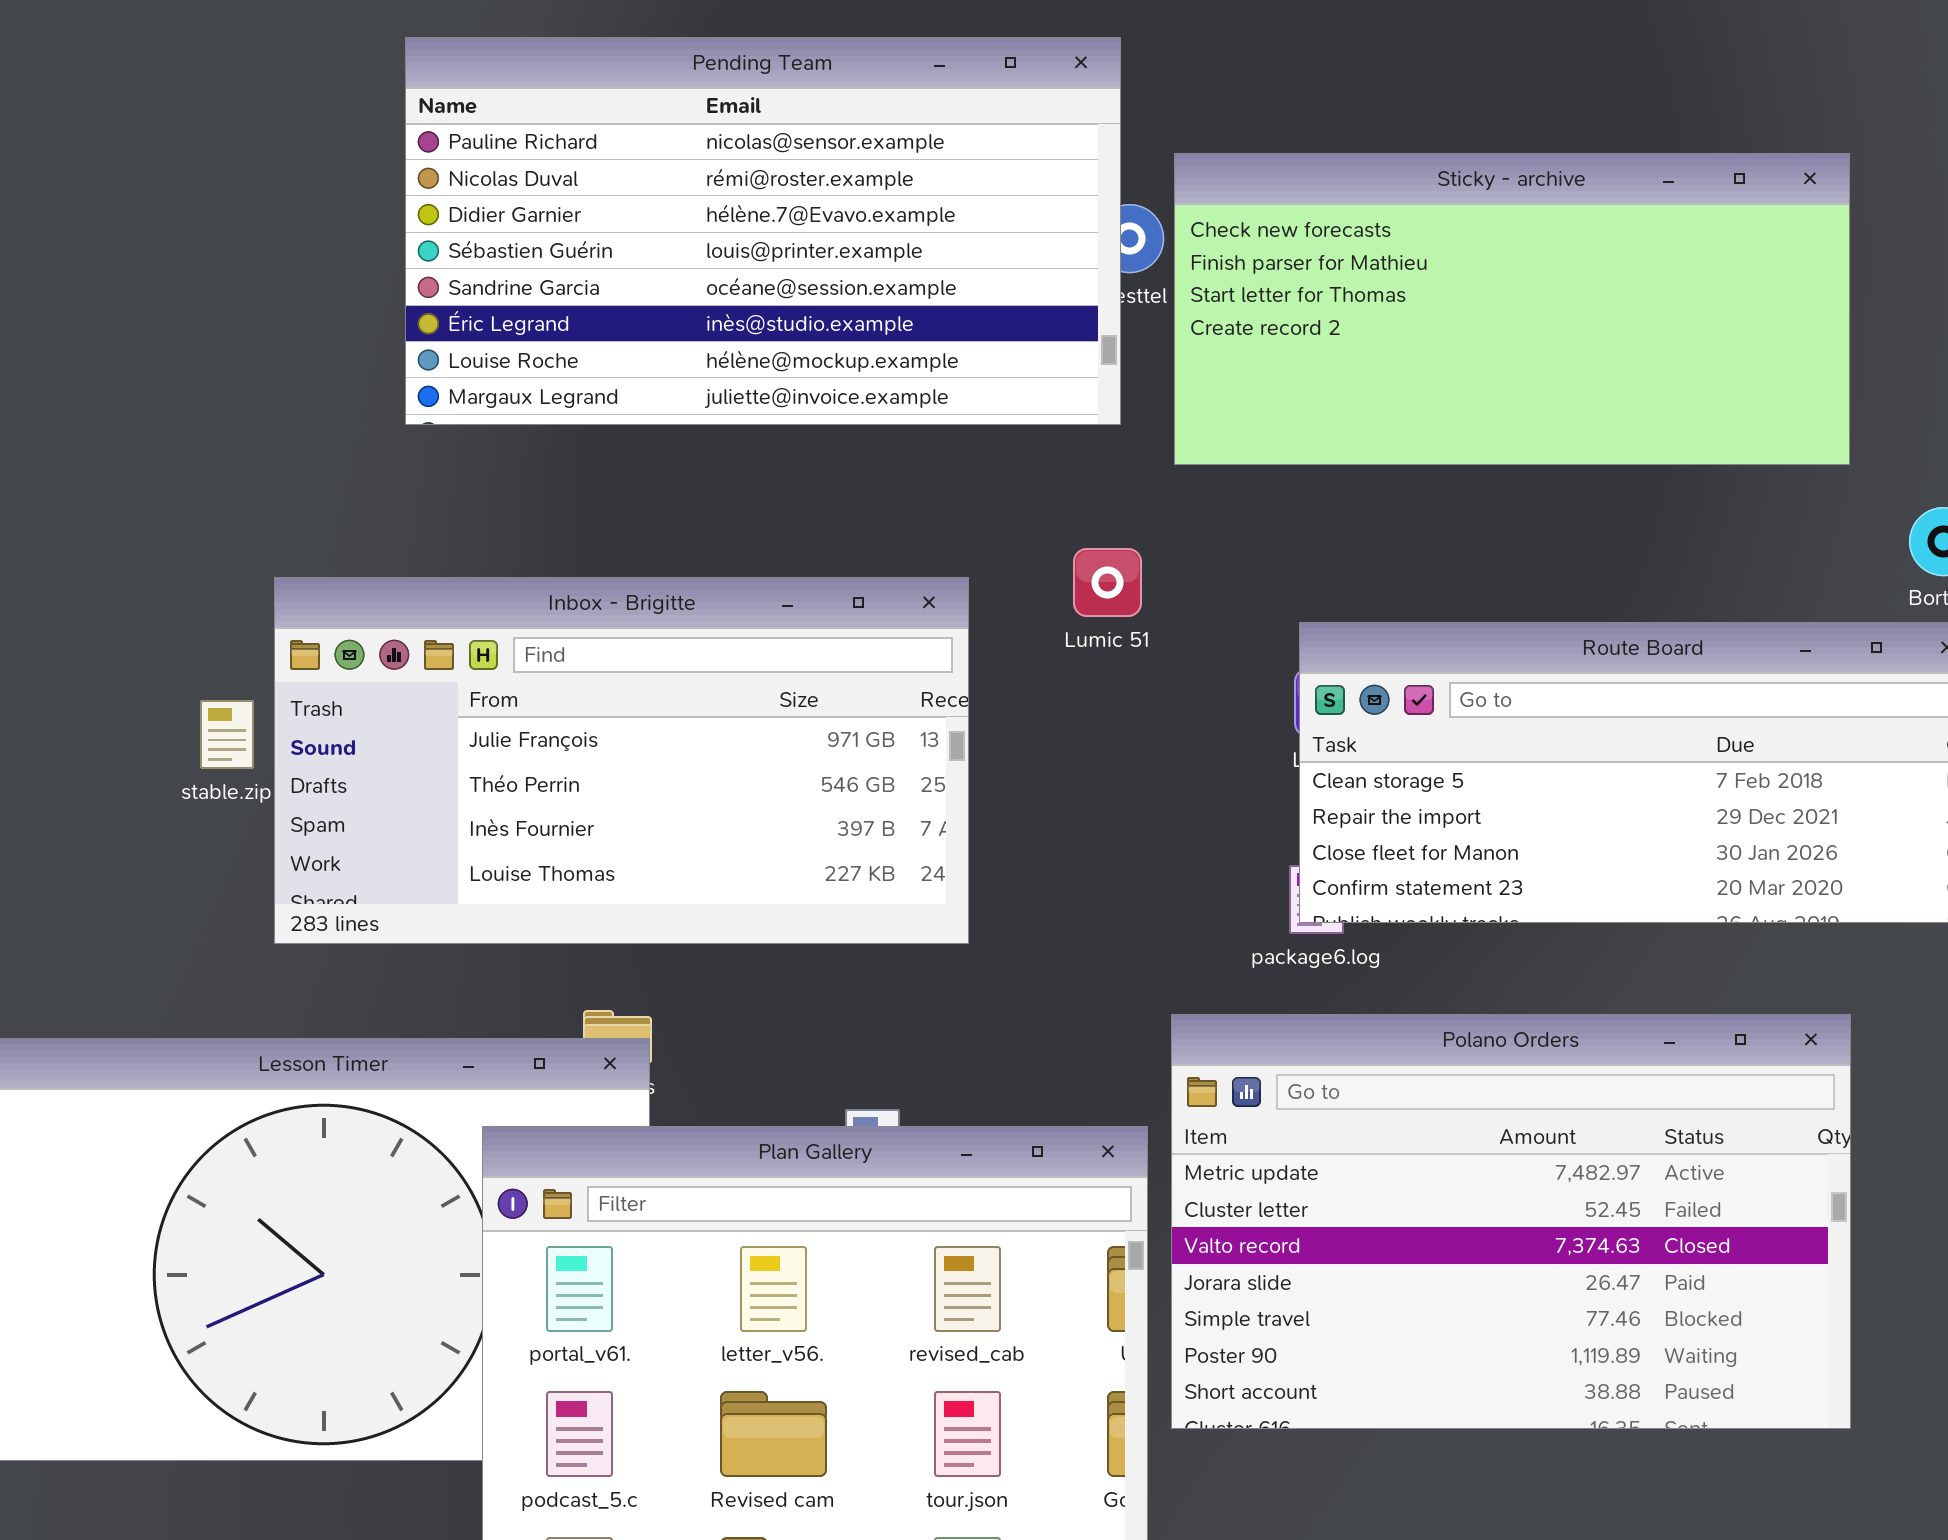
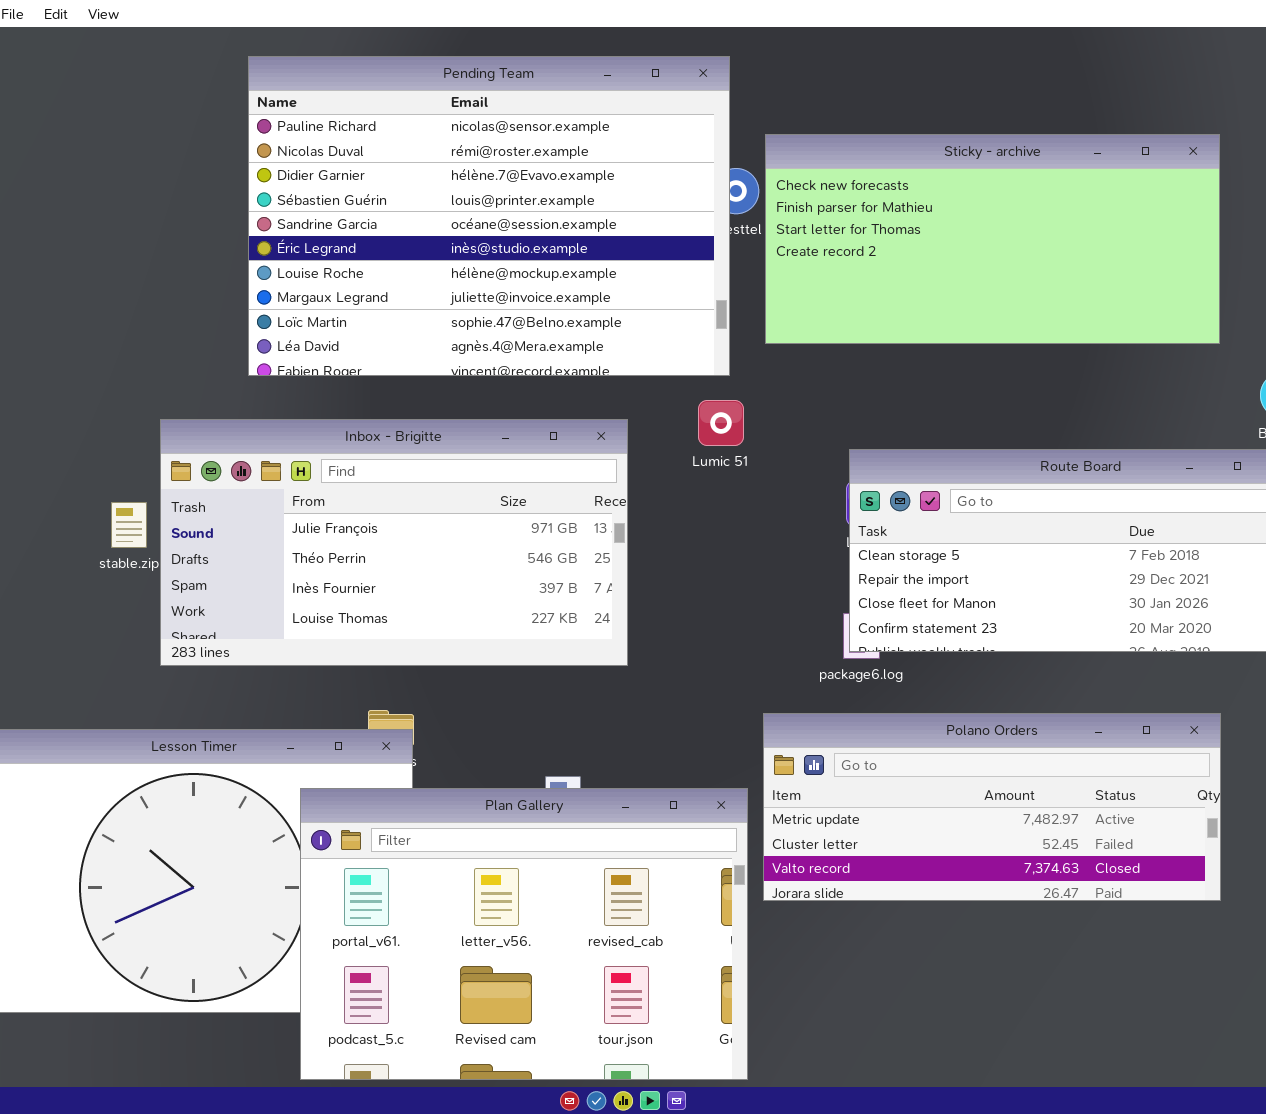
Pending Team: [405,37,1121,425] -> [248,56,730,376], resized
Polano Orders: [1171,1014,1851,1429] -> [763,713,1221,901], resized

